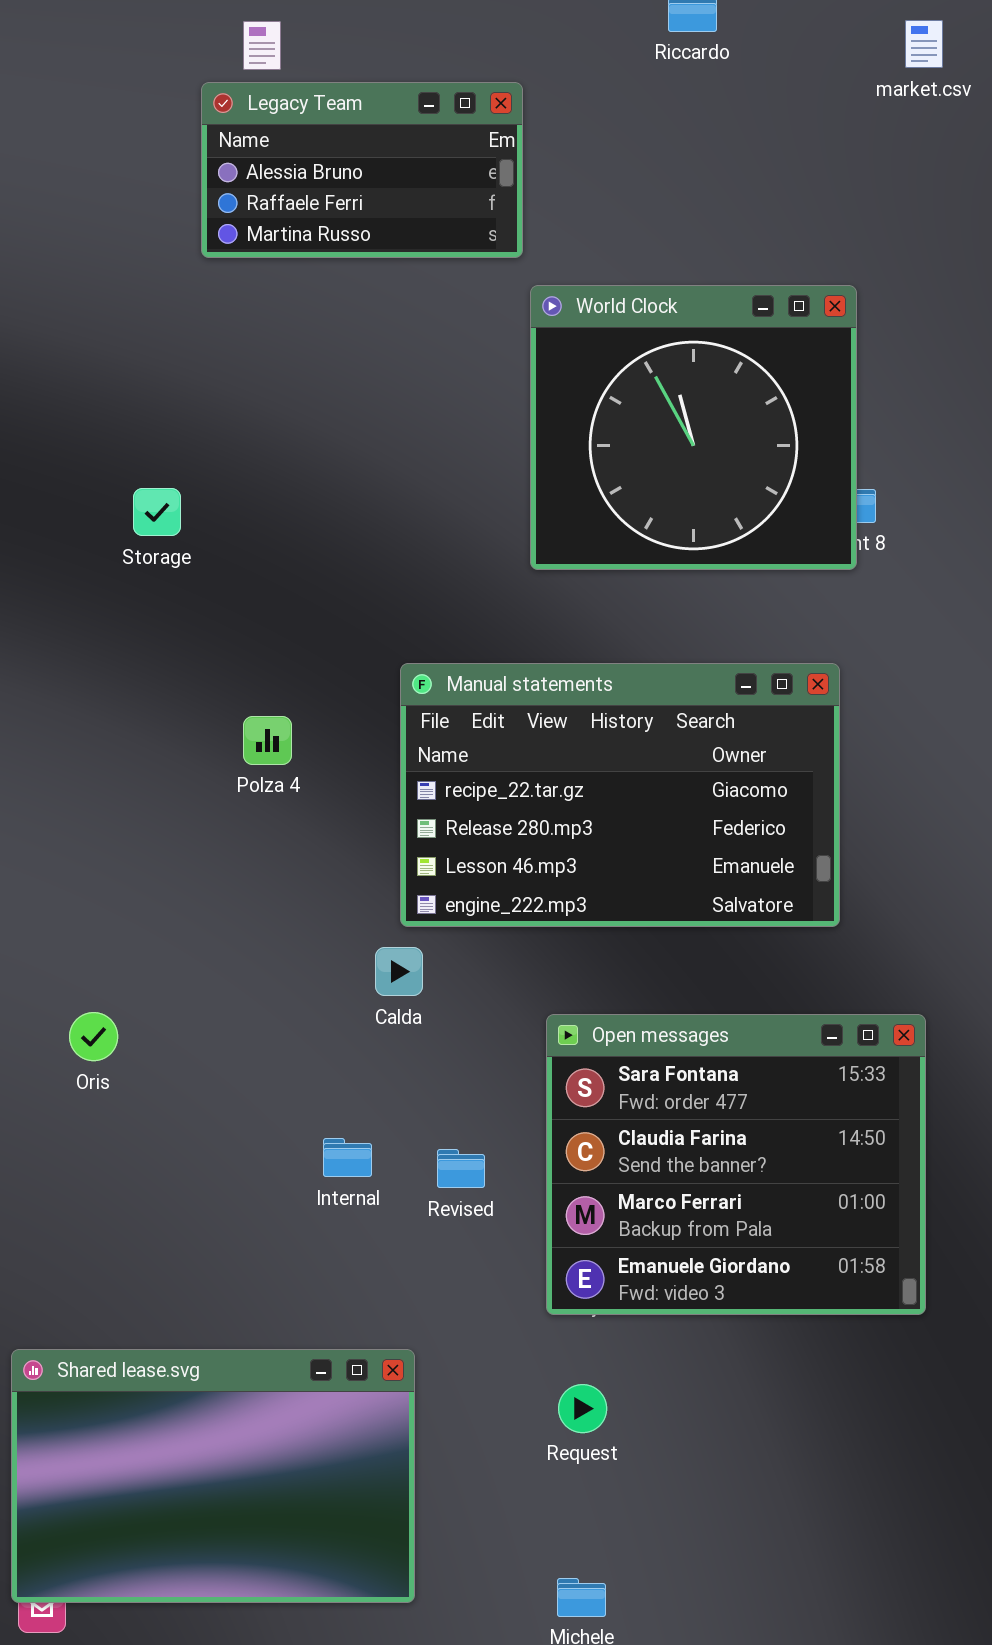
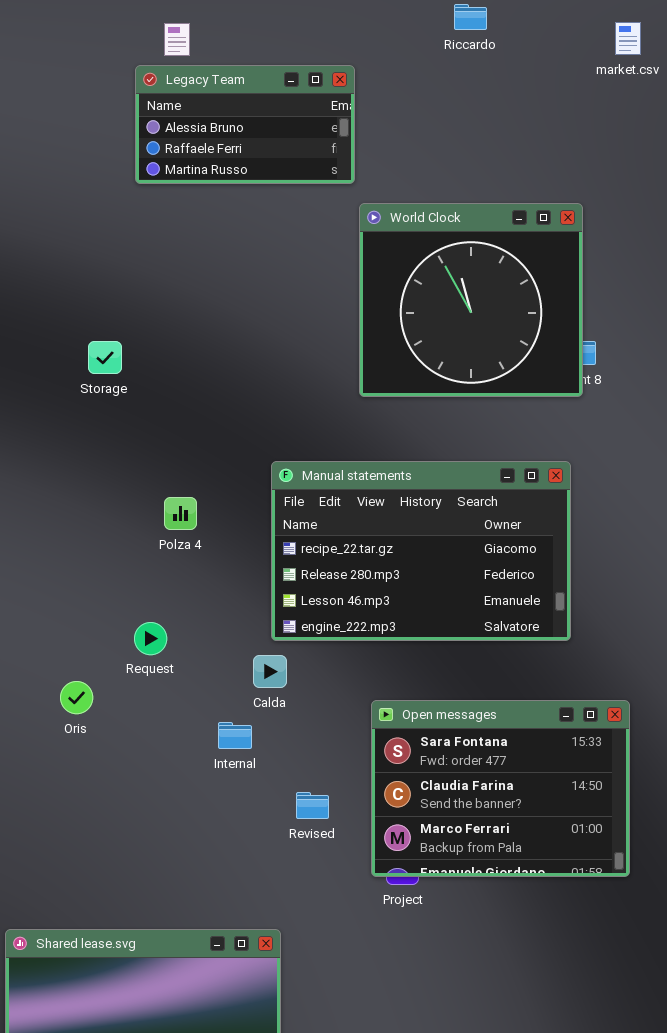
Oris: [69,1012,118,1061] -> [60,681,93,714], moved
Open messages: [546,1014,926,1315] -> [371,700,630,877], resized
Internal: [323,1138,372,1177] -> [218,722,252,749], moved
Request: [558,1384,607,1433] -> [134,622,167,655], moved

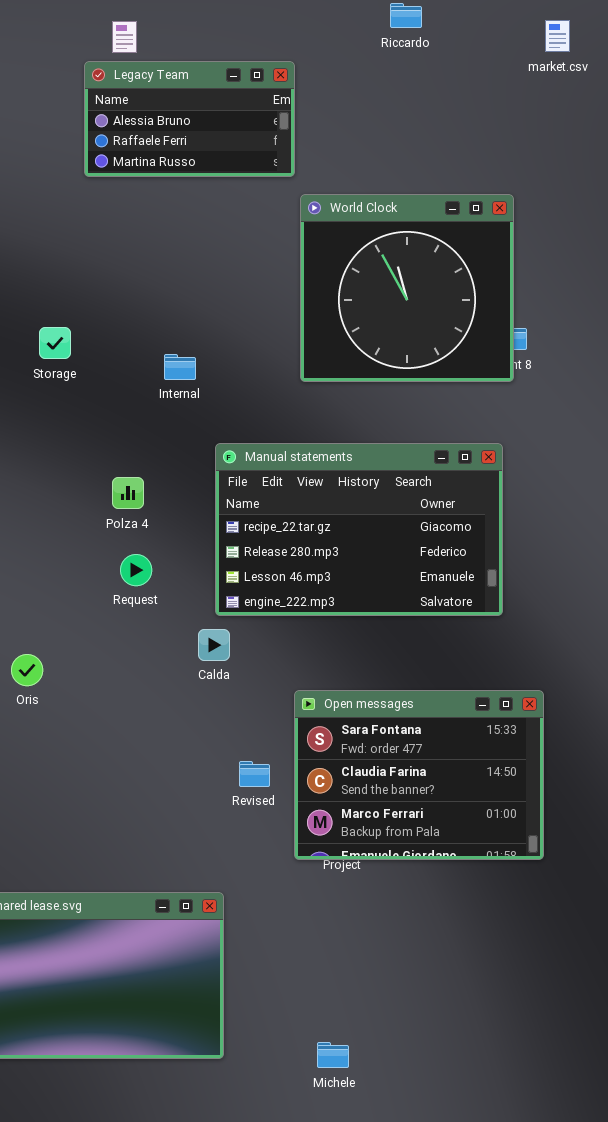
Request: [134,622,167,655] -> [120,554,152,586], moved
Open messages: [371,700,630,877] -> [294,690,544,860], moved
Internal: [218,722,252,749] -> [164,354,196,380], moved

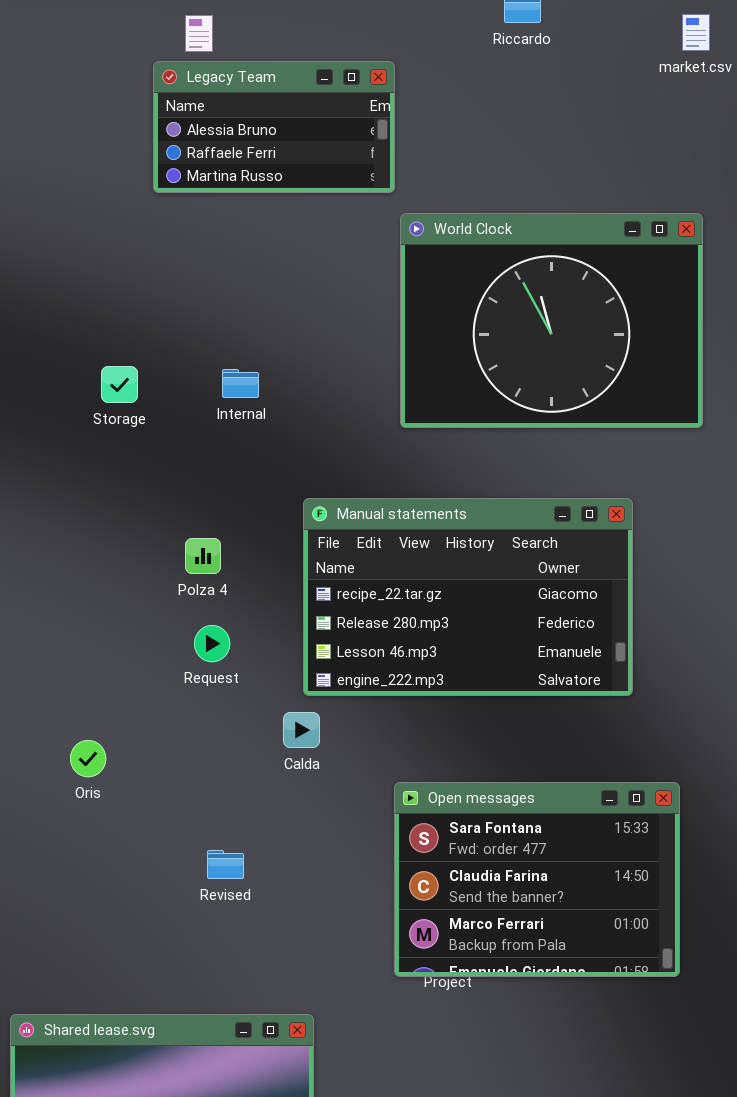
World Clock: [300,194,514,382] -> [400,213,703,428], resized
Internal: [164,354,196,380] -> [222,369,259,398], moved
Revised: [239,761,270,787] -> [207,850,244,879], moved

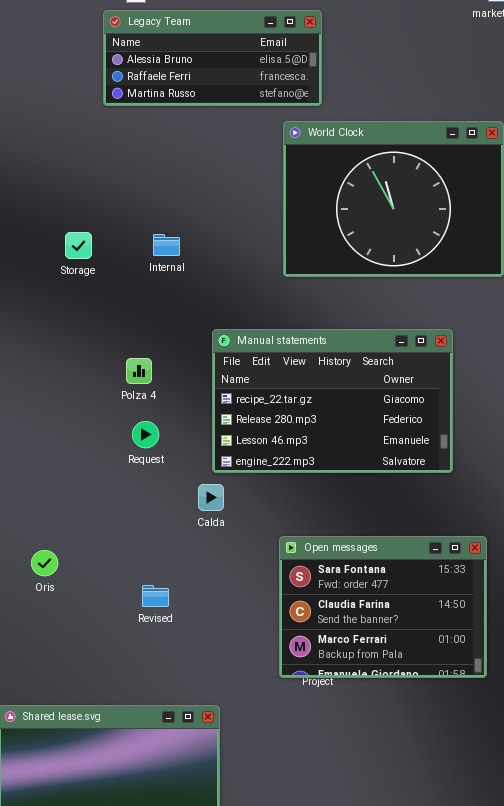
Legacy Team: [153,61,395,193] -> [103,10,322,106], resized
Oris: [70,740,106,777] -> [31,550,58,576], moved

